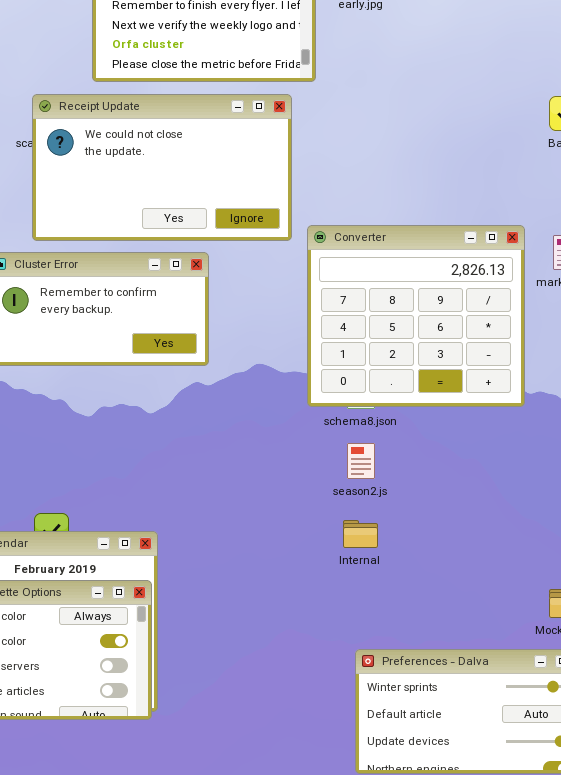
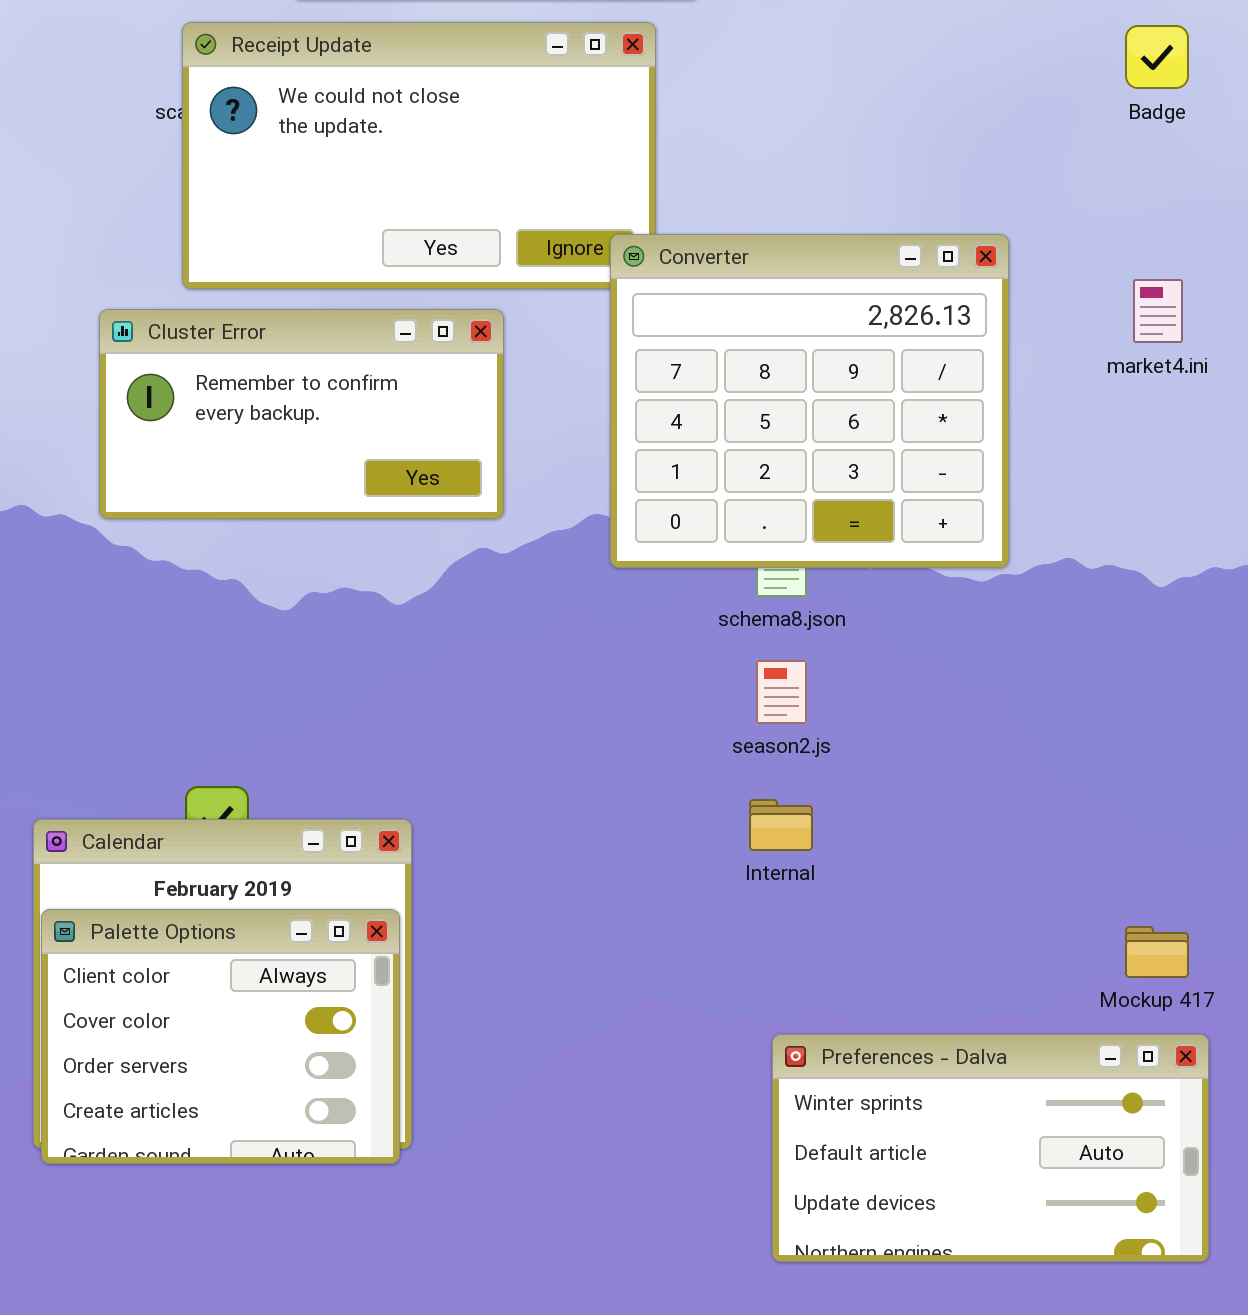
Converter: [307,225,525,407] -> [610,234,1009,568], moved

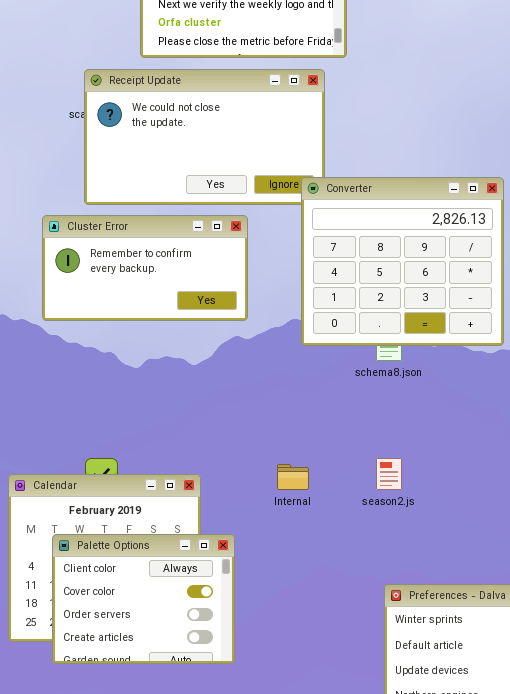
season2.js: [756,660,807,724] -> [376,458,402,490], moved
Internal: [749,799,813,851] -> [277,464,309,490], moved
Palette Options: [41,909,400,1164] -> [52,534,235,664], moved

